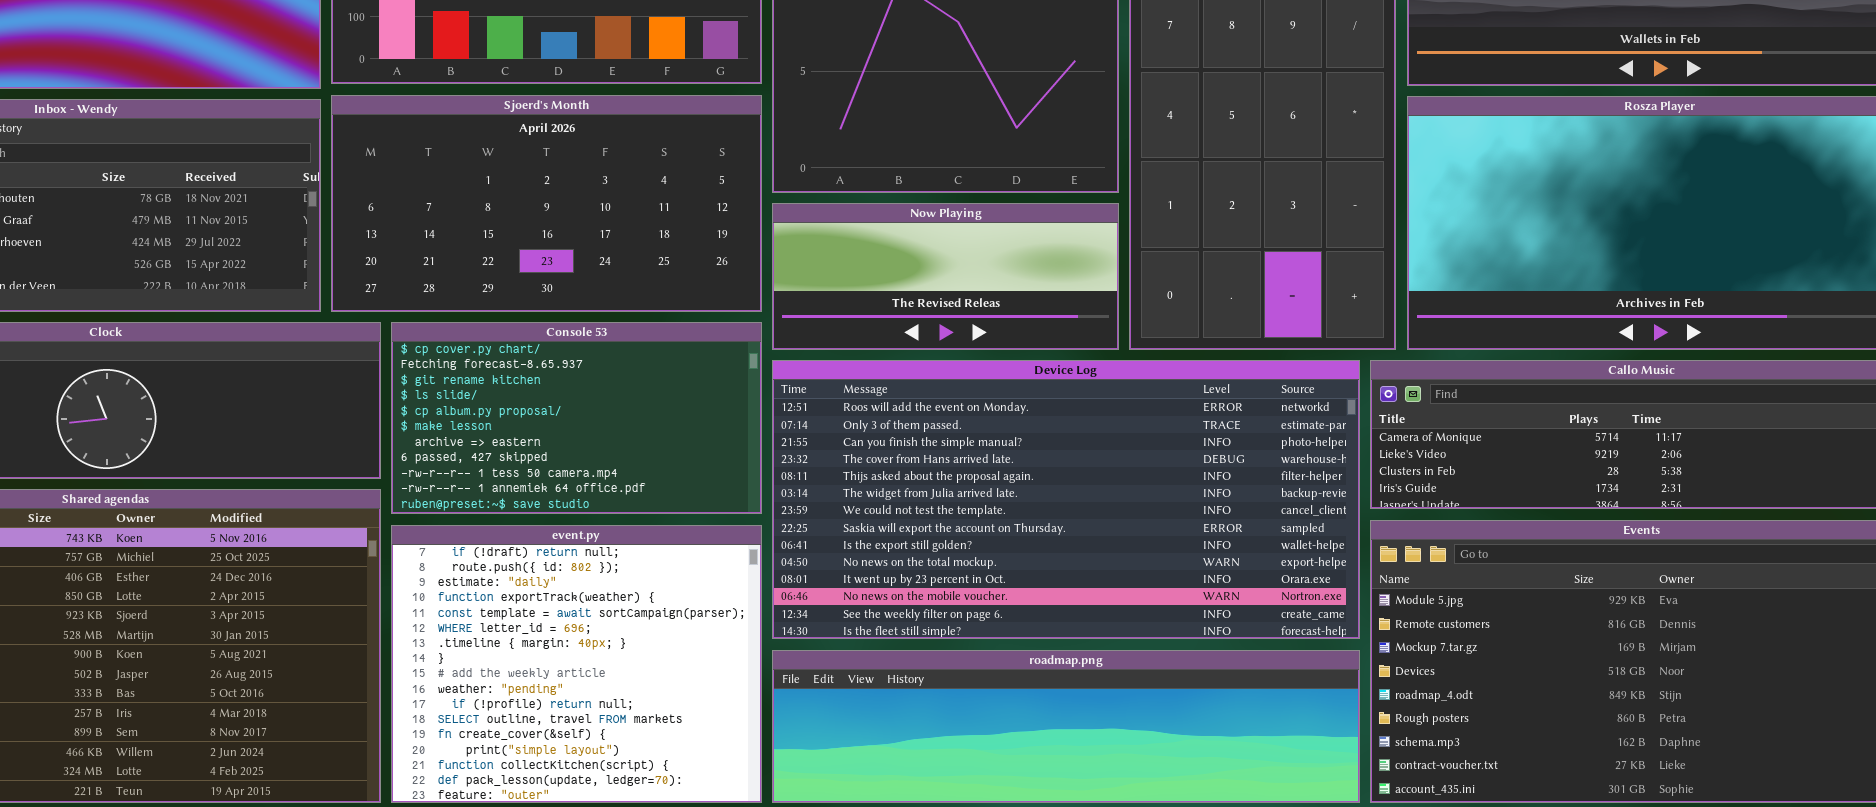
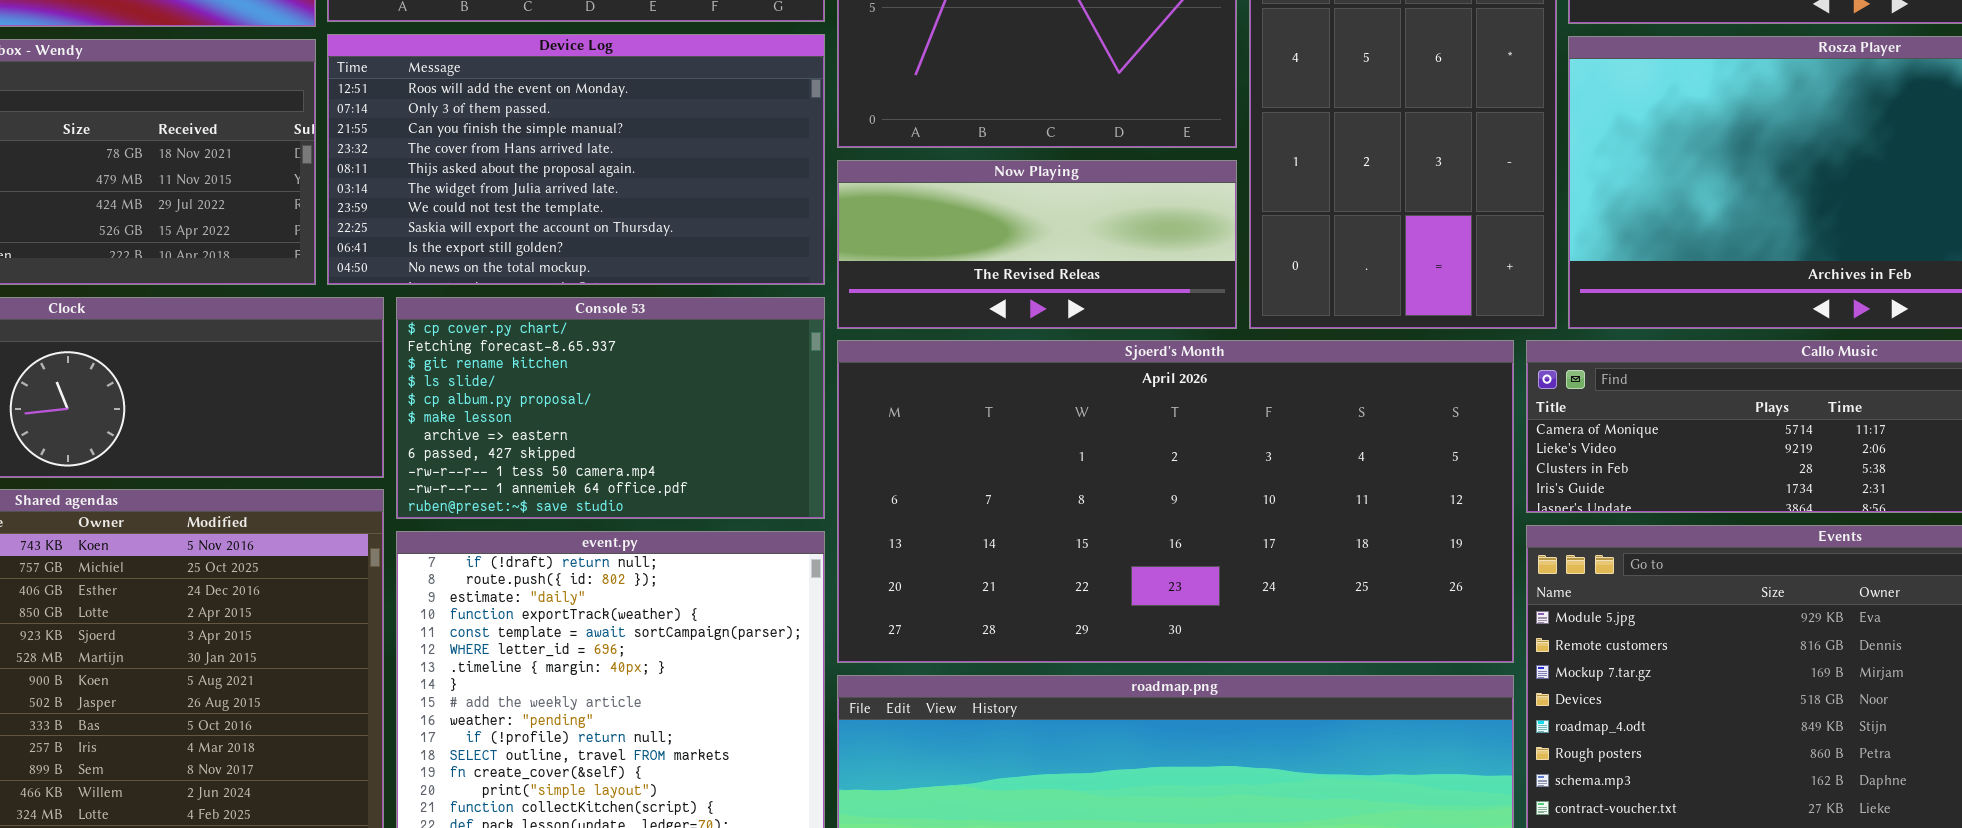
Sjoerd's Month: [331,95,762,312] -> [837,340,1514,663], moved, resized
Device Log: [772,360,1360,639] -> [327,34,825,285], moved, resized

